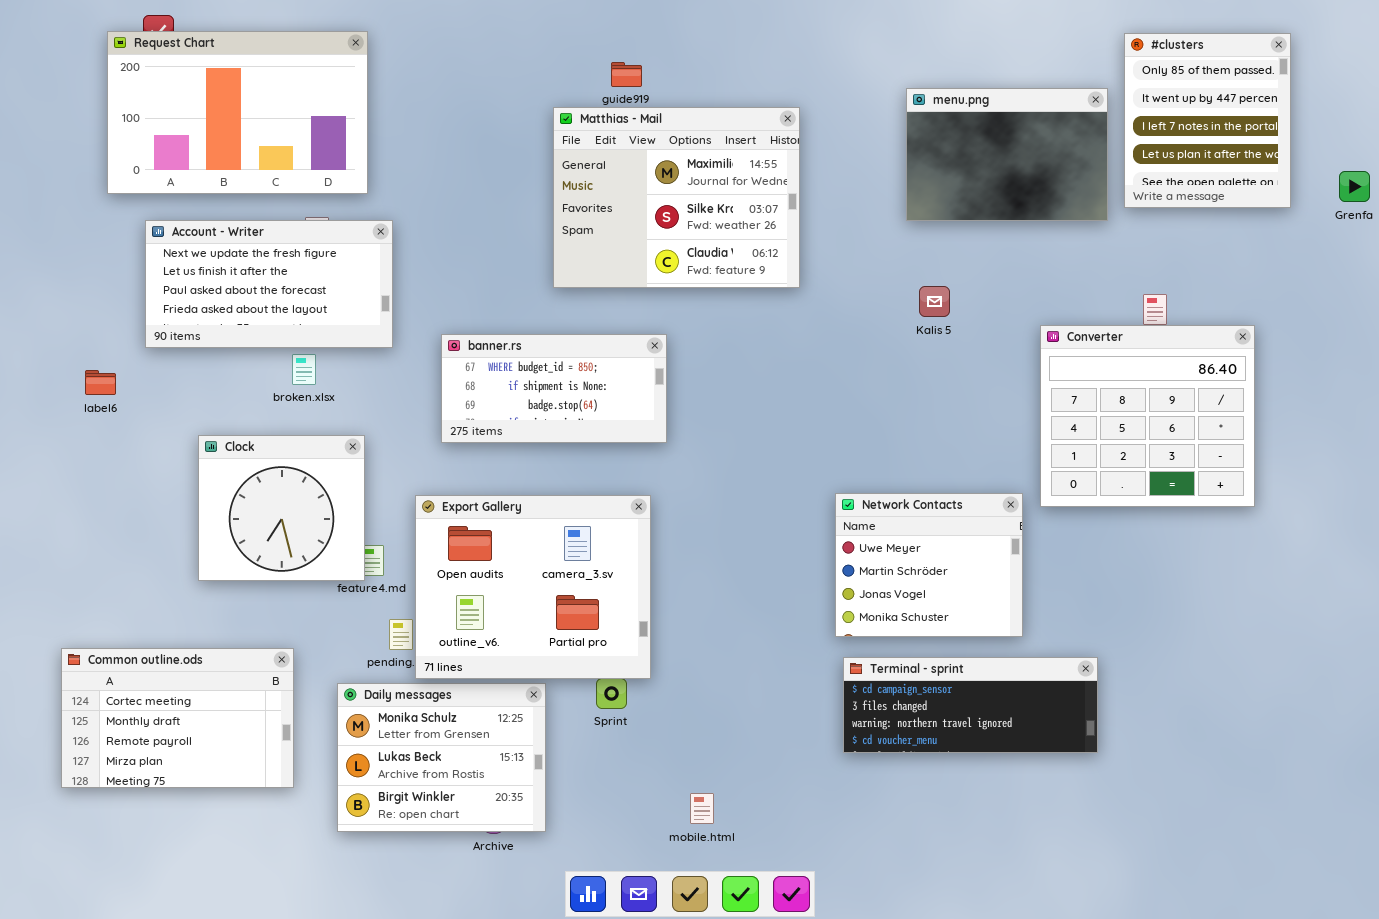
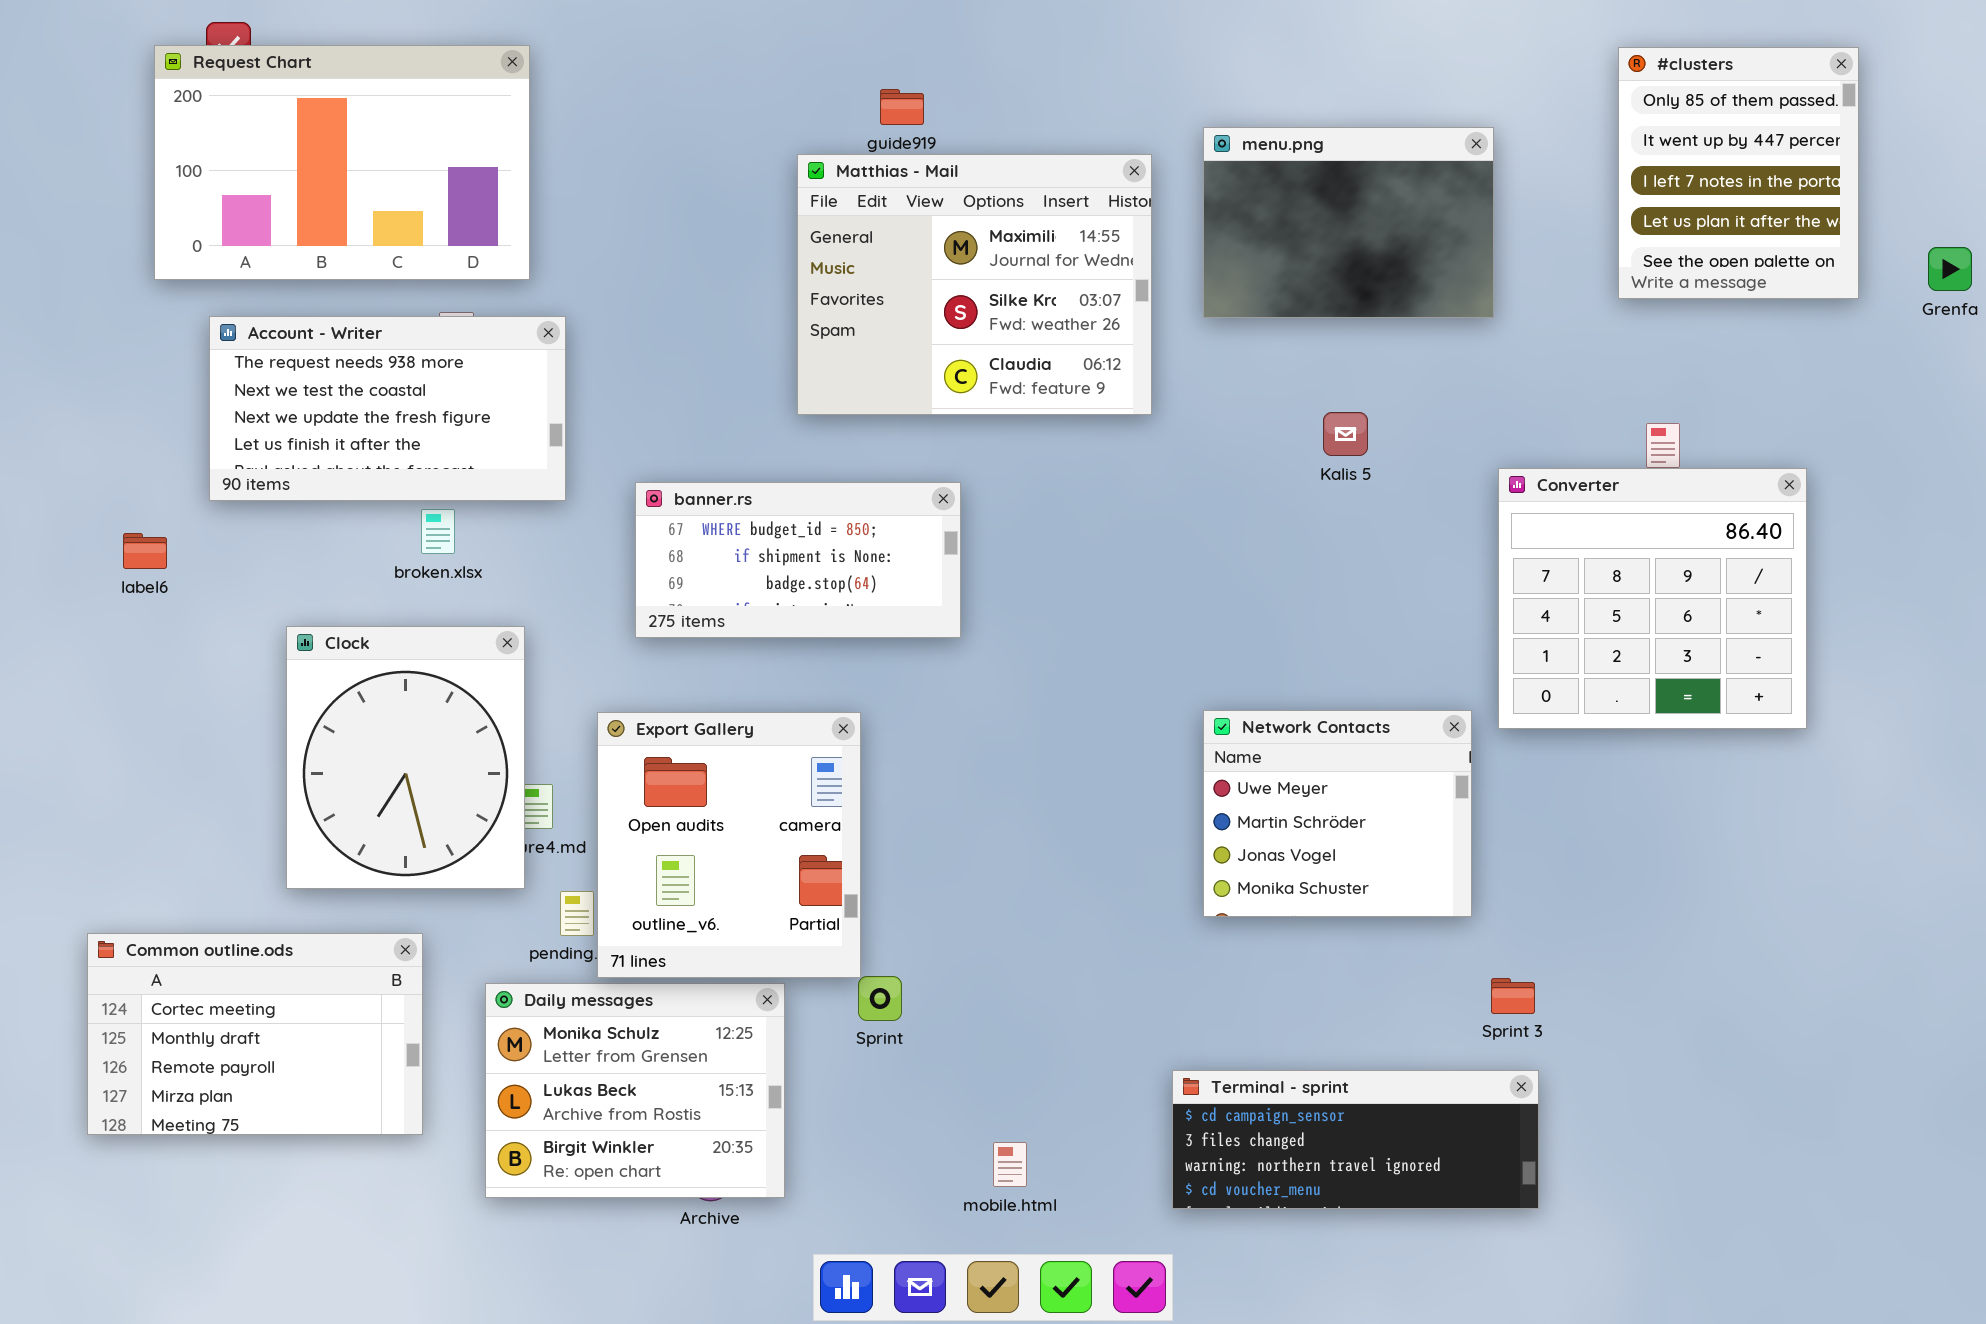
menu.png: [906,88,1108,221] -> [1203,127,1494,318], moved
Account - Writer: [145,220,393,348] -> [209,316,566,501], scrolled up 2 rows
Clock: [198,435,365,581] -> [286,626,525,889], resized
Export Gallery: [415,495,651,679] -> [597,712,861,978], resized
Terminal - sprint: [843,657,1098,753] -> [1172,1070,1539,1209], moved

